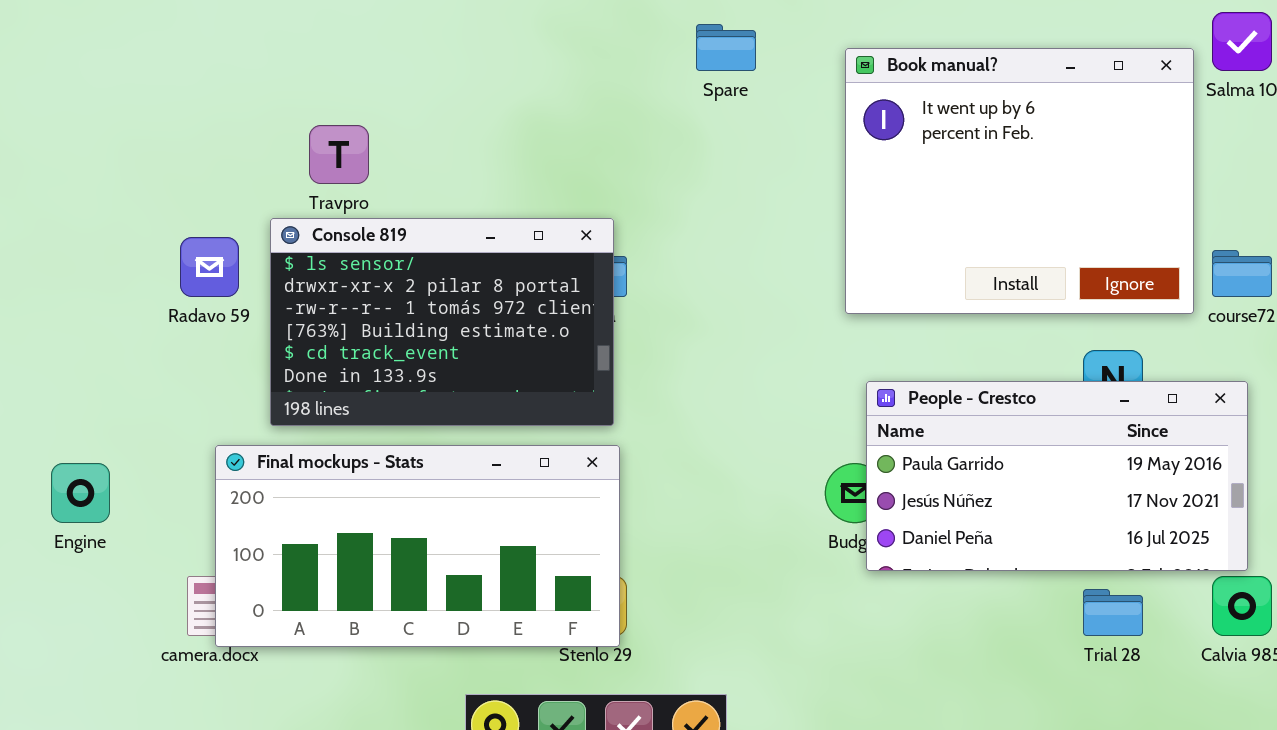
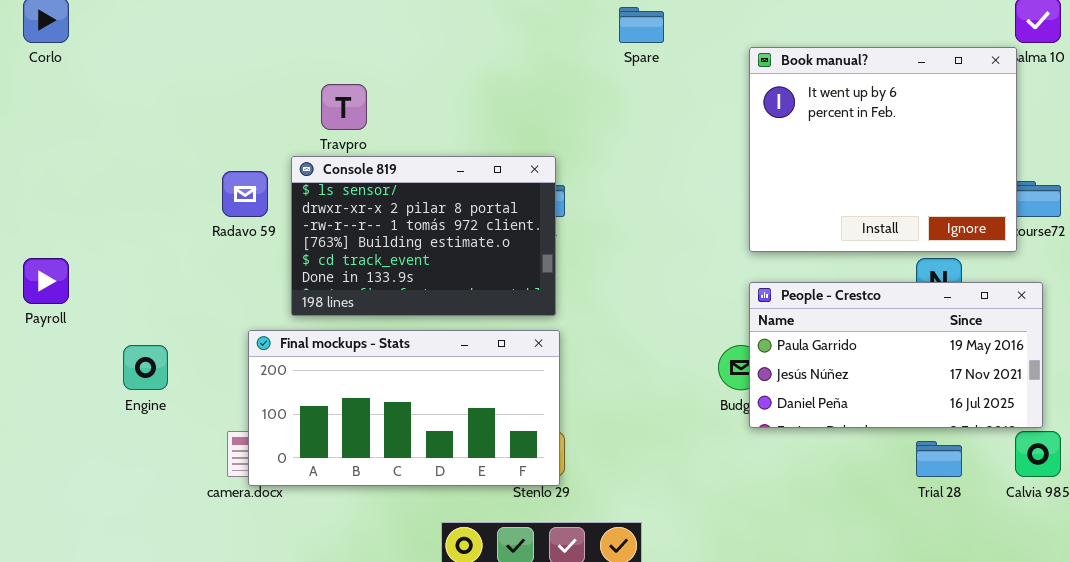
Book manual?: [845,48,1194,314] -> [749,47,1017,252], moved

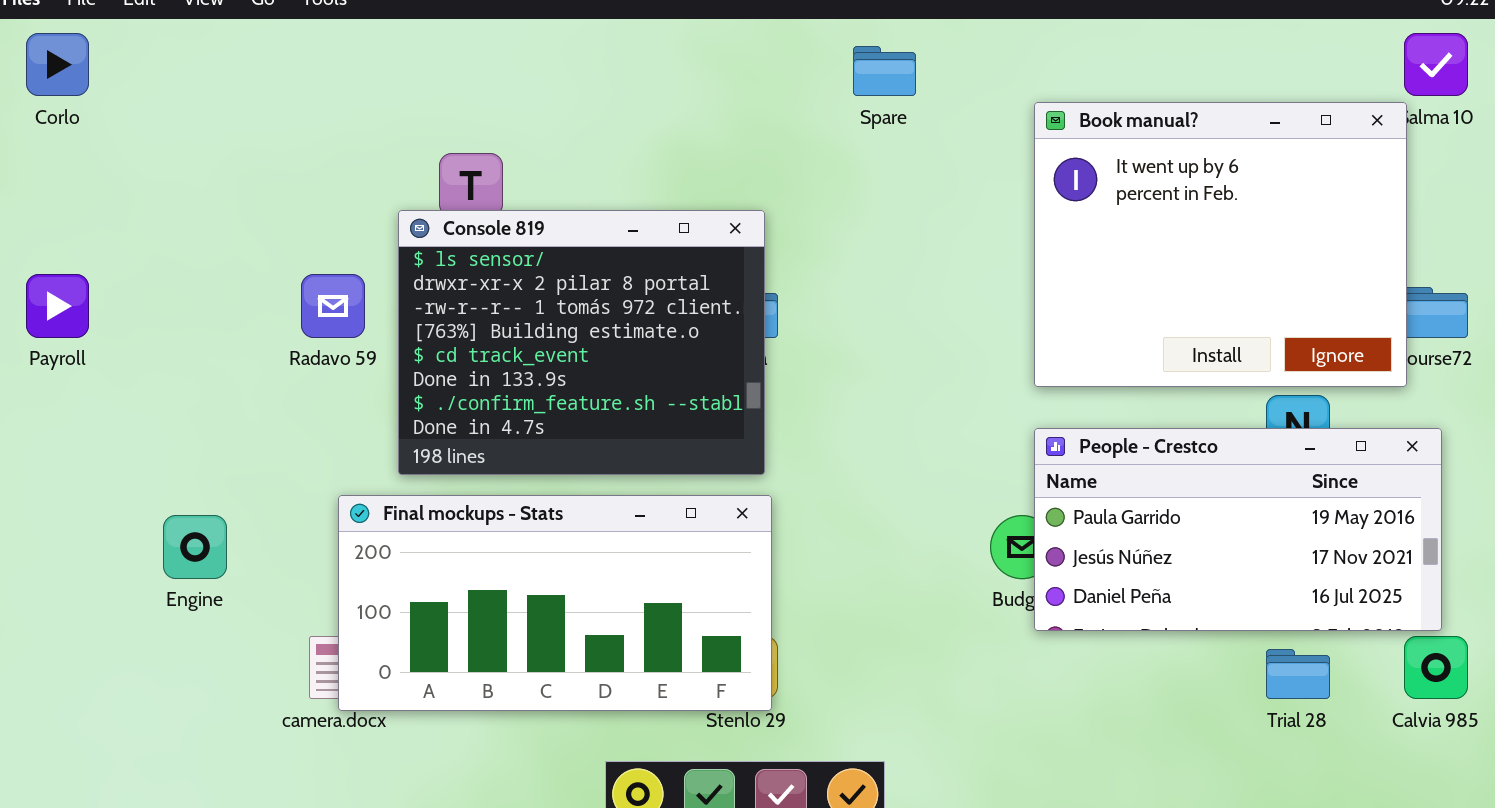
Console 819: [291,156,556,316] -> [398,210,765,475], resized
Payroll: [23,258,69,304] -> [26,274,89,338], moved

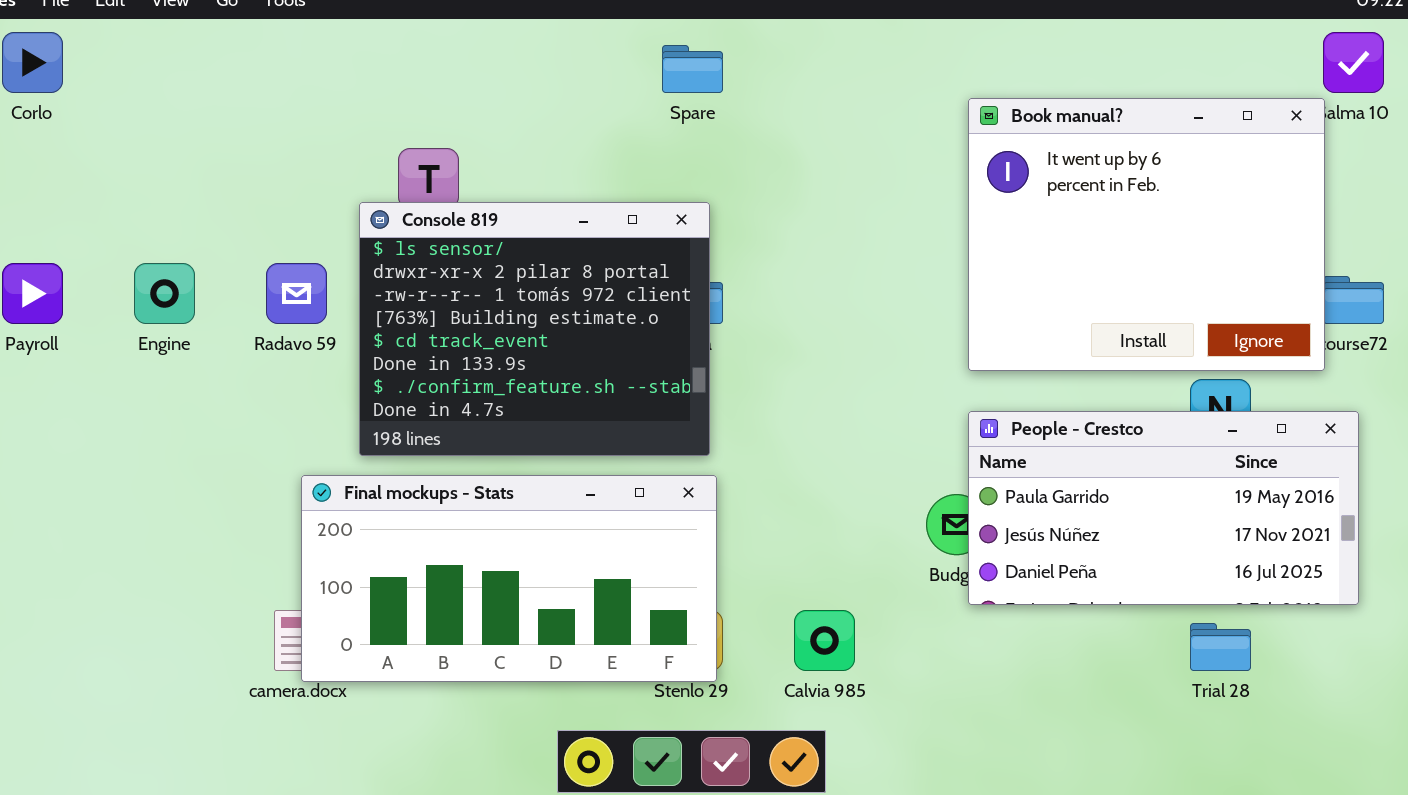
Spare: [853,46,916,96] -> [662,45,723,93], moved
Engine: [163,515,227,579] -> [134,263,195,324], moved
Calvia 985: [1404,636,1468,699] -> [794,610,855,671], moved

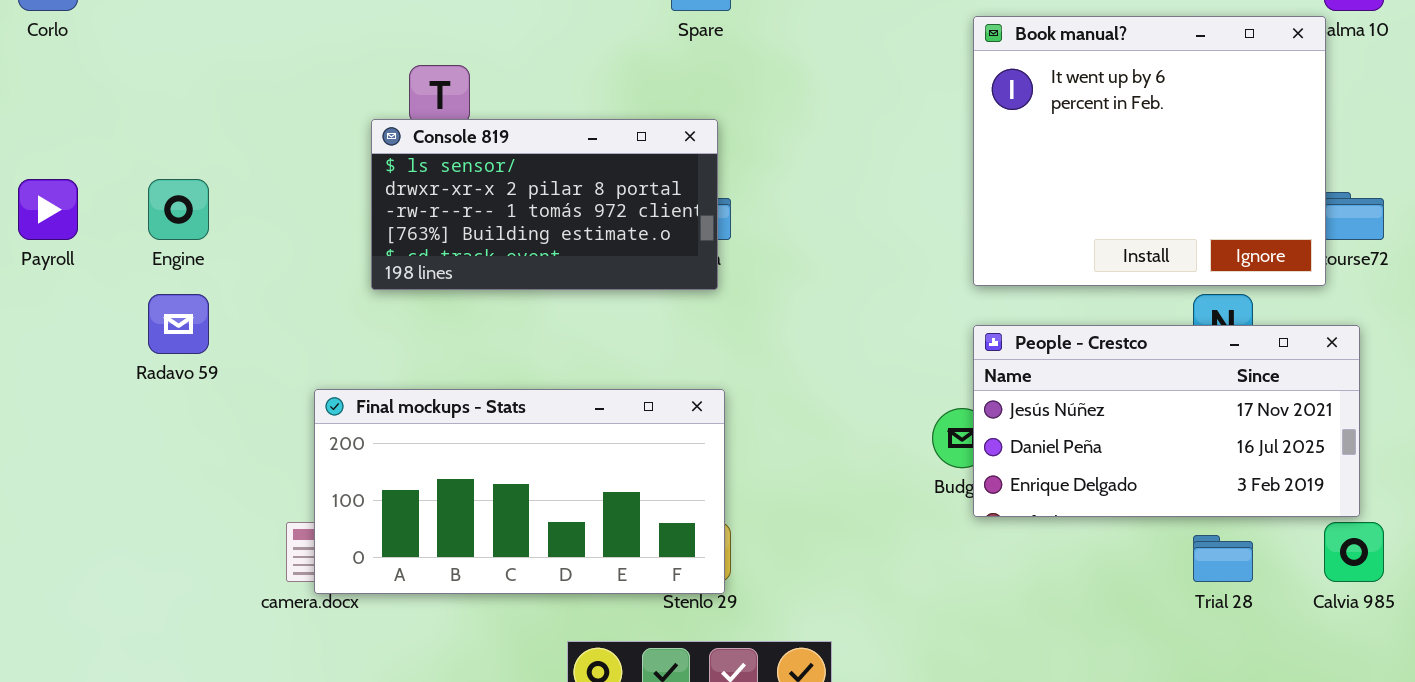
Console 819: [359,202,710,456] -> [371,119,718,290], resized
Radavo 59: [266,263,327,324] -> [148,294,209,354], moved
People - Crestco: [968,411,1359,605] -> [973,325,1360,517], scrolled down 1 row
Calvia 985: [794,610,855,671] -> [1324,522,1384,582], moved

